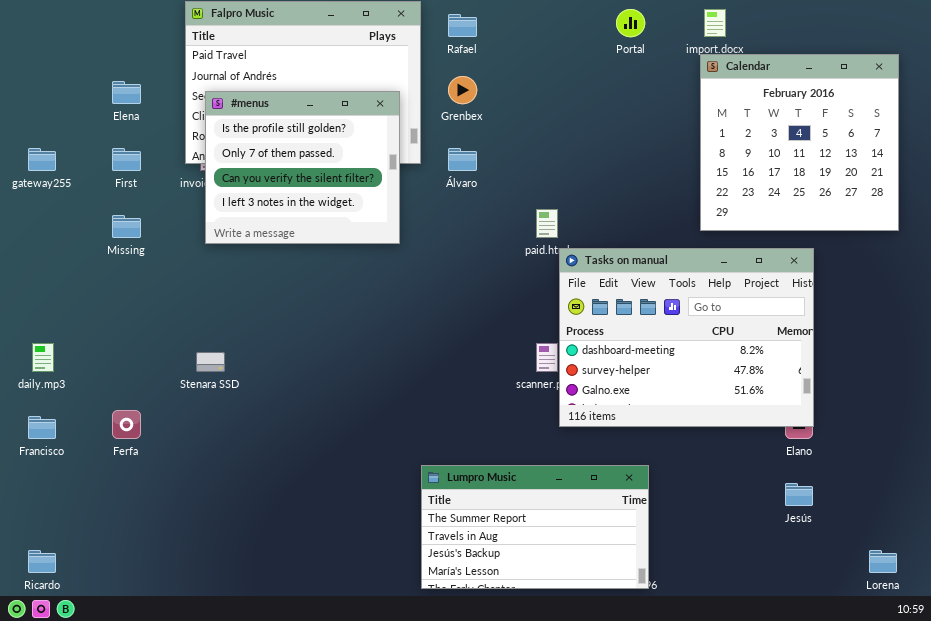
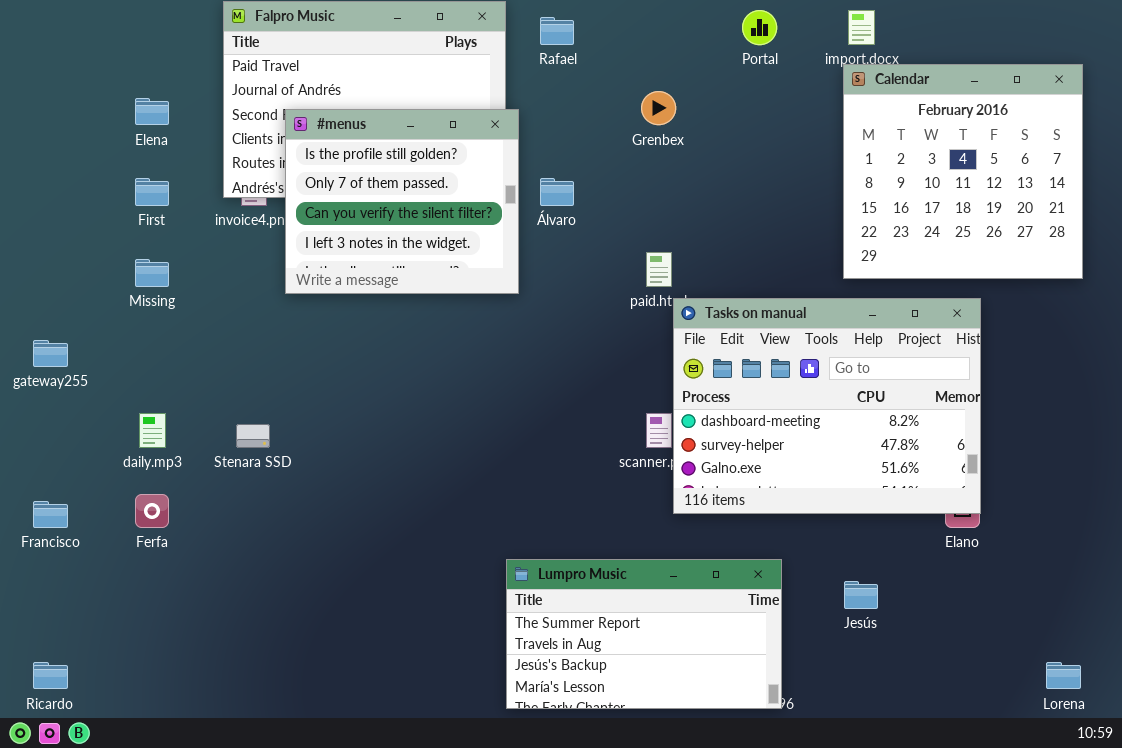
Grenbex: [448,76,477,104] -> [641,91,676,125], moved
#menus: [205,91,400,244] -> [285,109,519,294], moved
gateway255: [28,148,56,171] -> [33,340,68,367], moved
daily.mp3: [32,343,54,372] -> [139,413,166,448], moved
Jesús: [785,483,813,506] -> [844,581,878,609], moved

